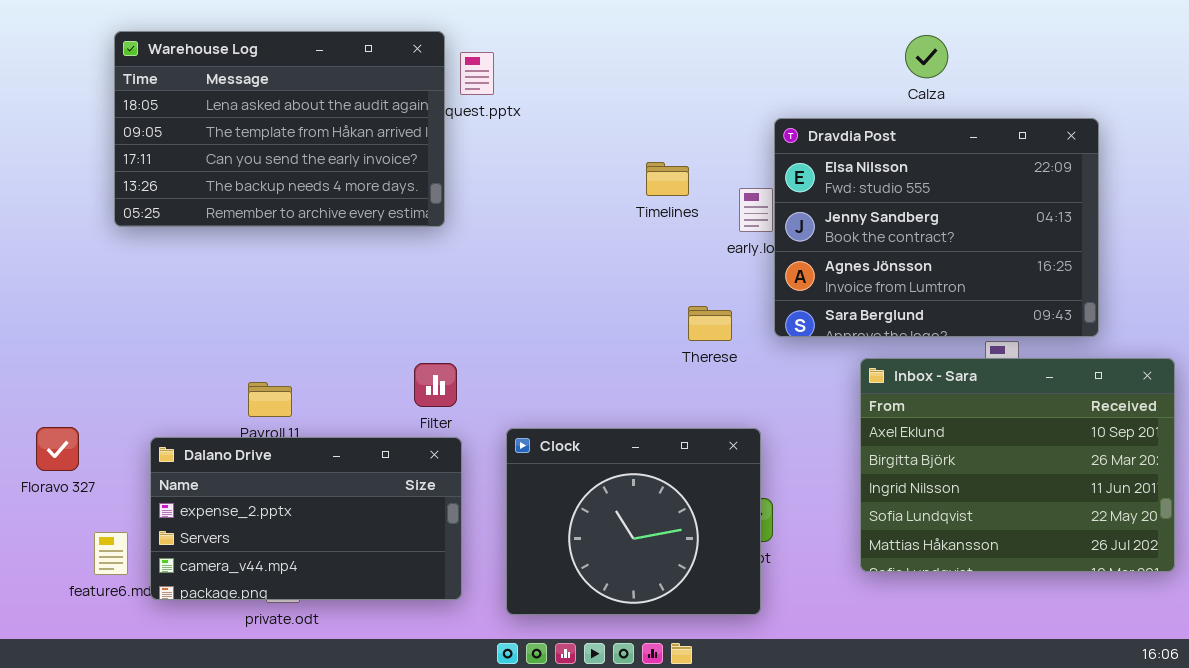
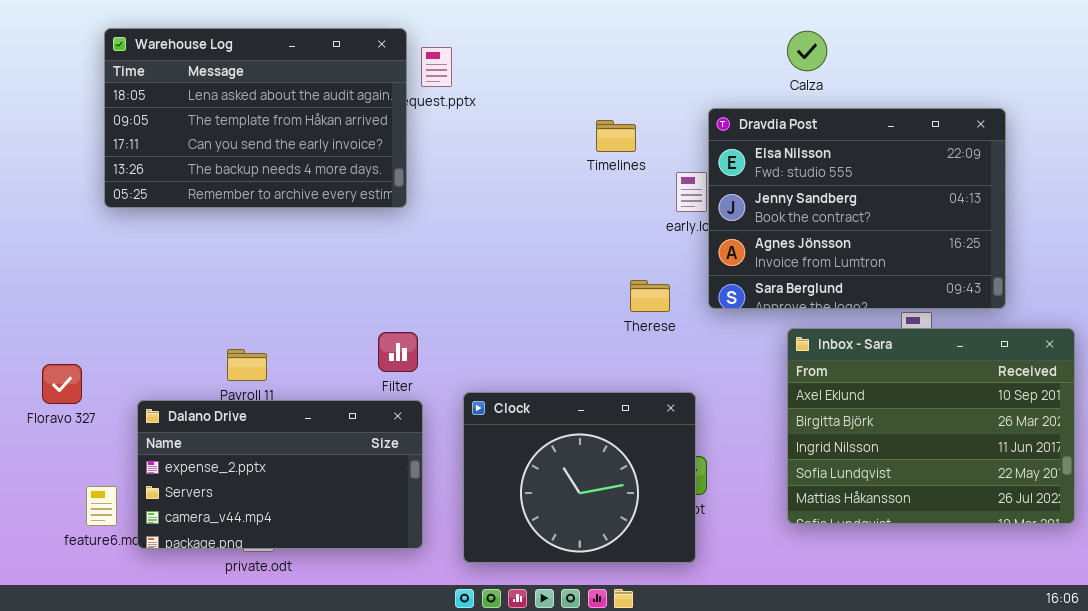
Calza: [905,35,948,78] -> [787,31,827,71], moved
Timelines: [646,162,689,196] -> [596,120,636,152], moved
Floravo 327: [36,427,79,471] -> [42,364,82,404], moved

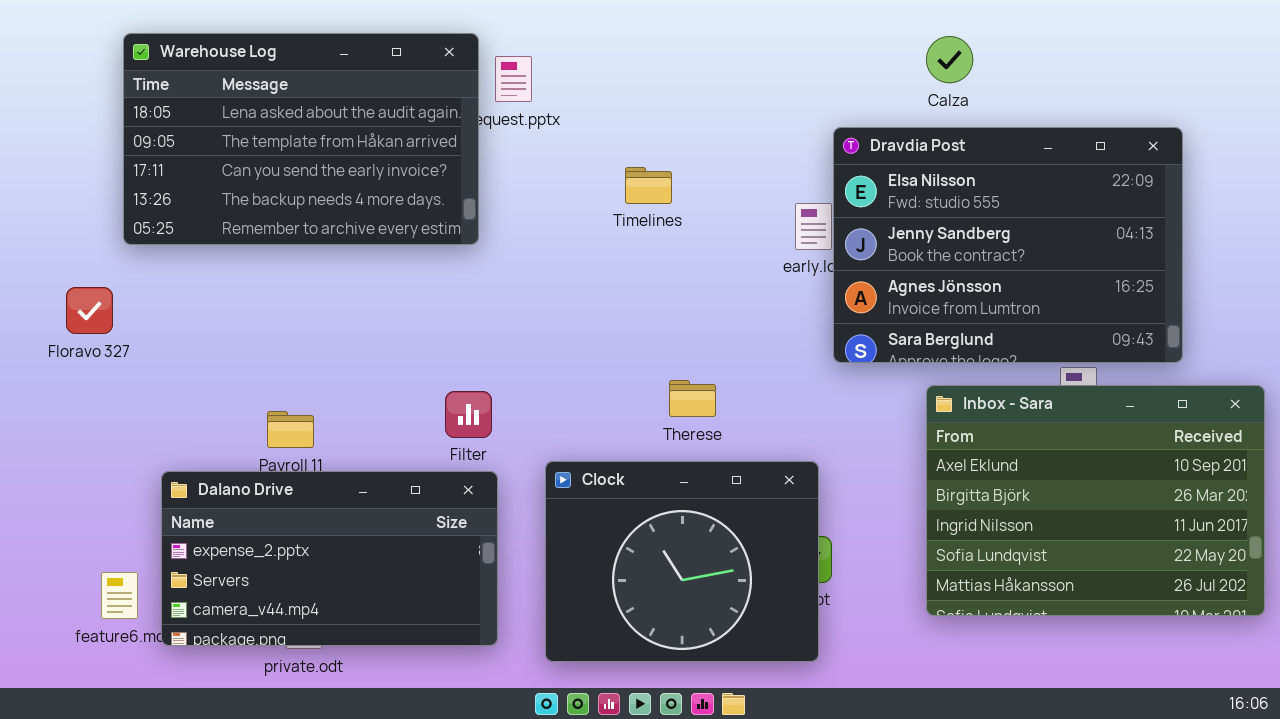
Timelines: [596,120,636,152] -> [625,167,672,204], moved
Therese: [630,280,670,312] -> [669,380,716,417], moved
Floravo 327: [42,364,82,404] -> [66,287,113,334], moved

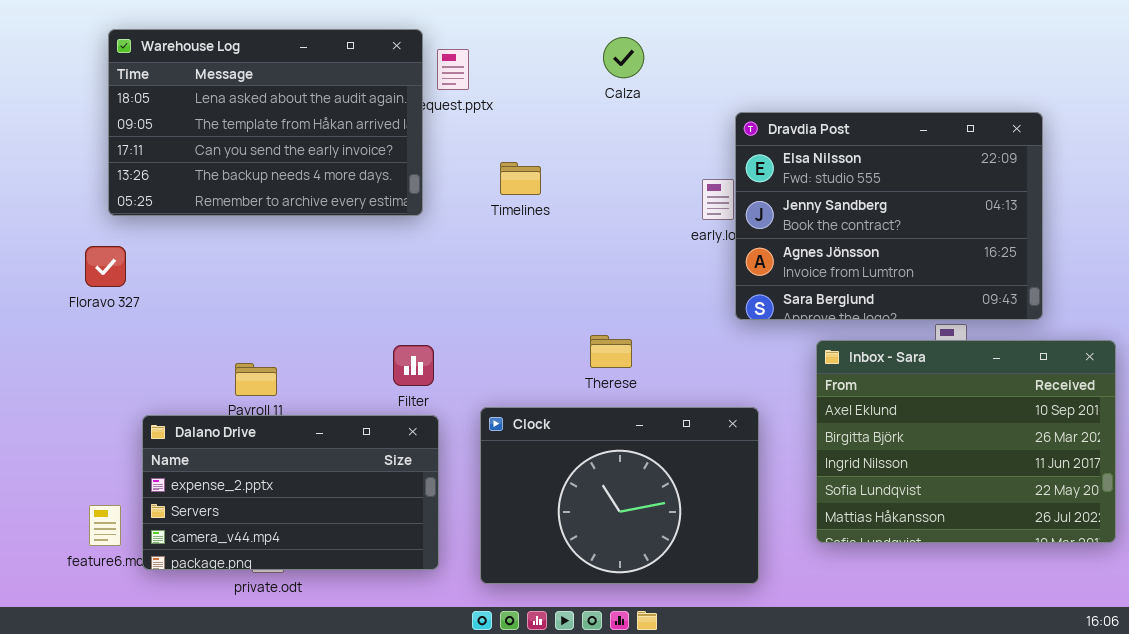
Calza: [926,36,973,83] -> [603,37,644,78], moved
Timelines: [625,167,672,204] -> [500,162,541,195], moved
Floravo 327: [66,287,113,334] -> [85,246,126,287], moved
Clock: [545,461,819,662] -> [480,407,759,584], resized

